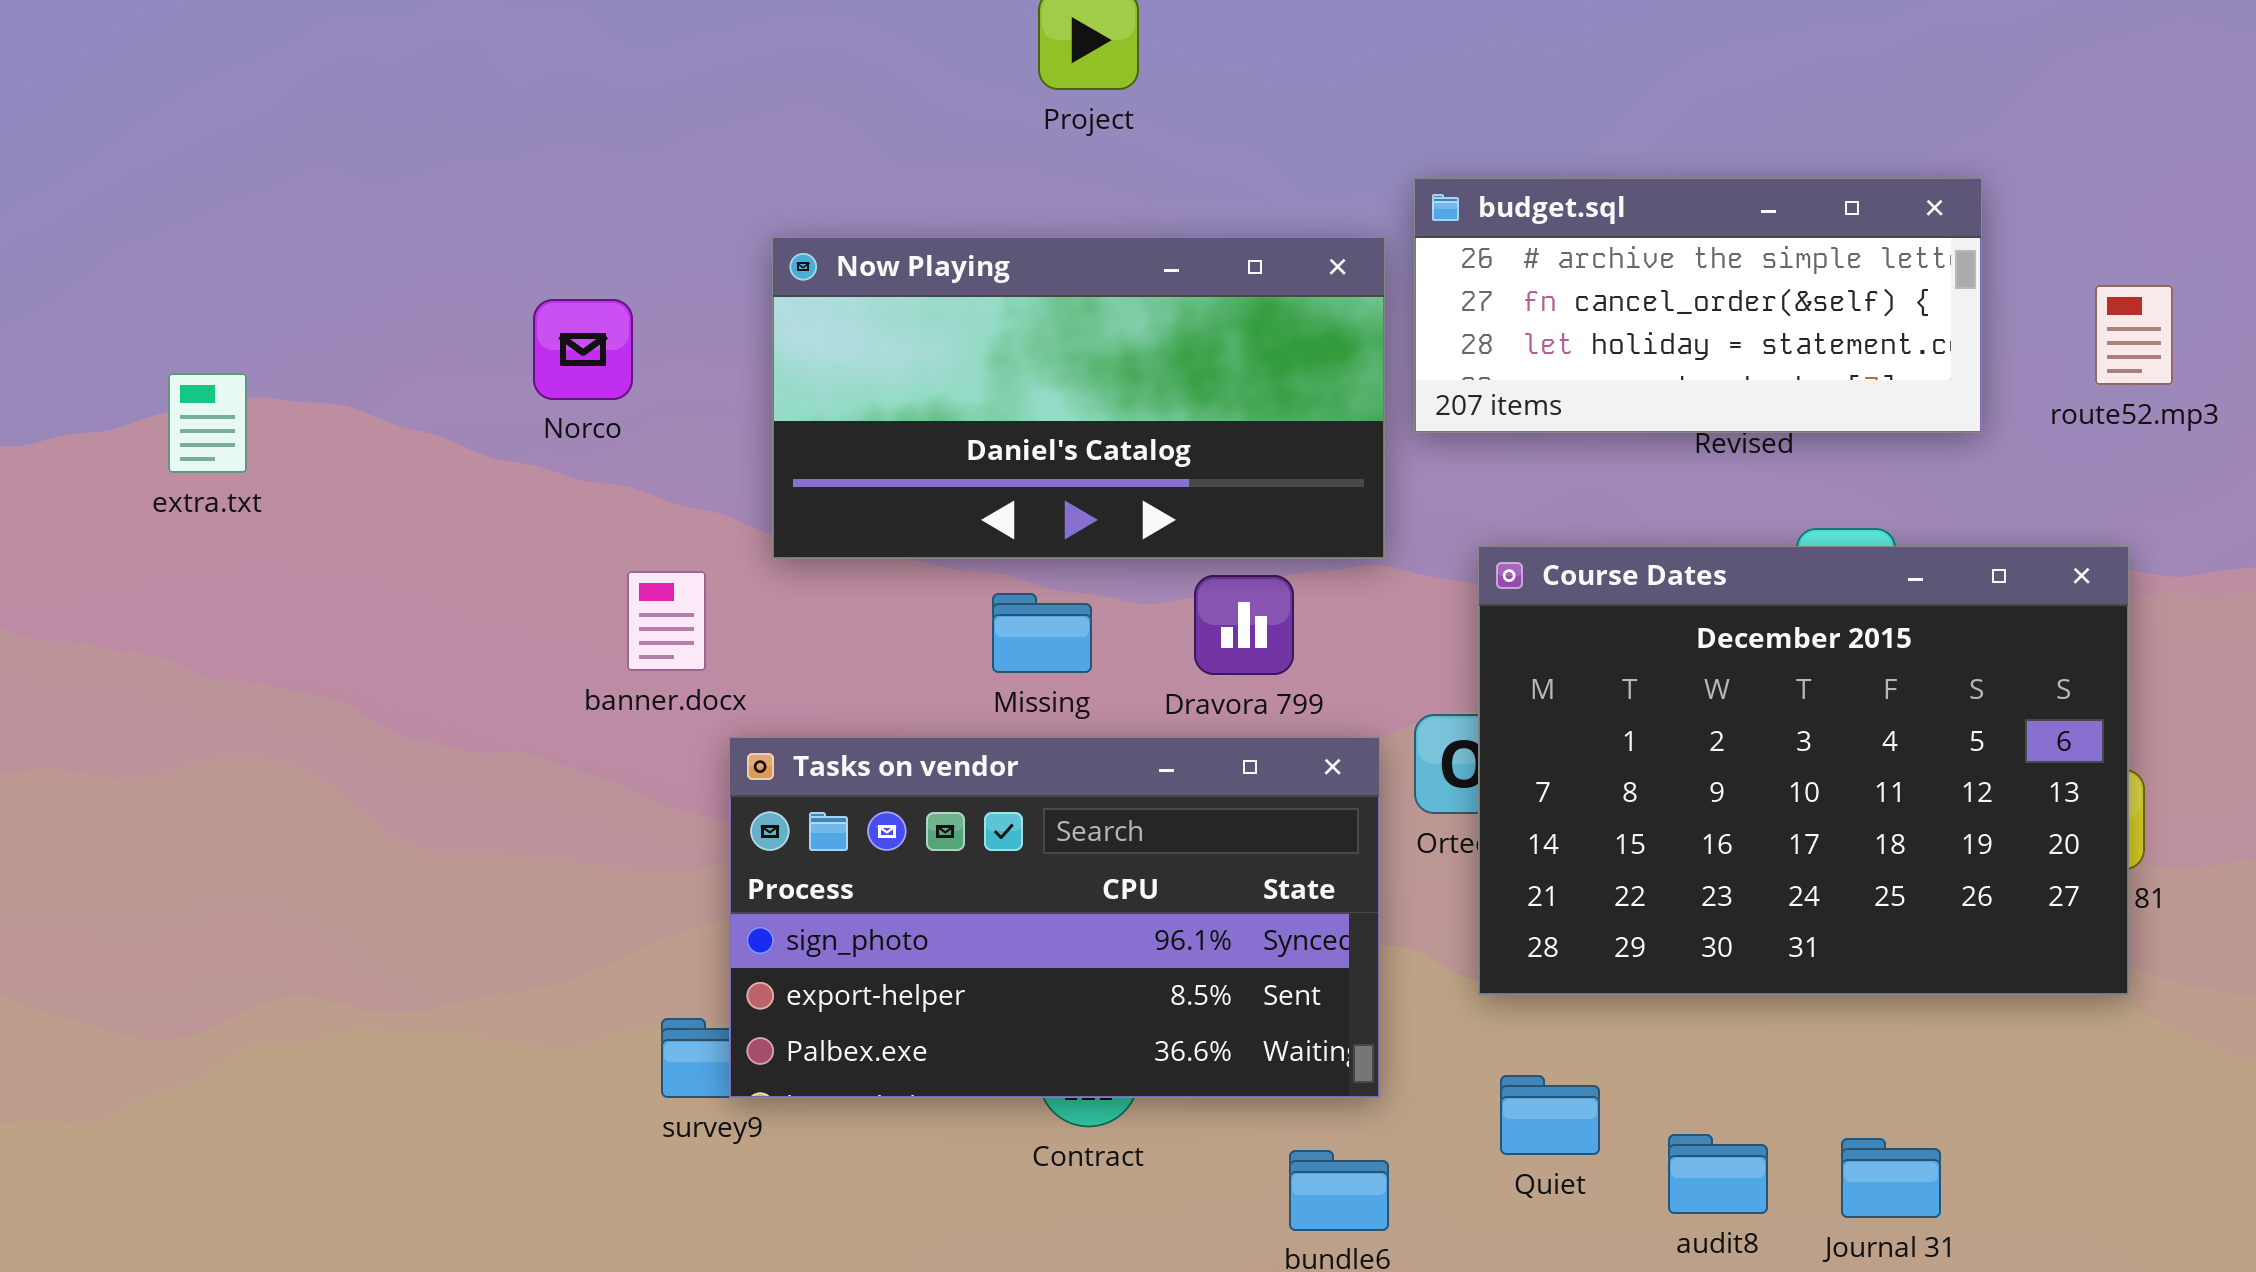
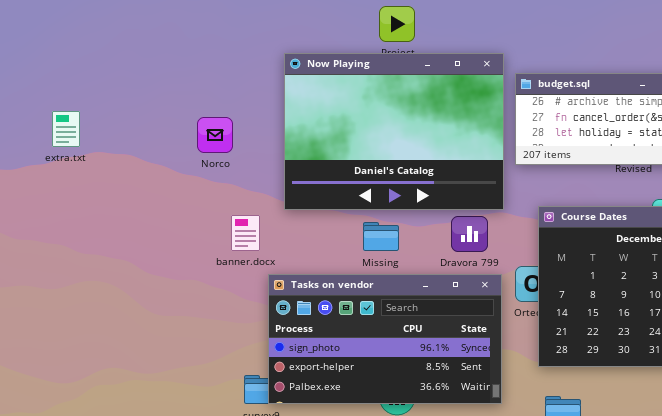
Now Playing: [772,237,1385,559] -> [284,53,504,210], resized
extra.txt: [168,373,247,473] -> [52,111,80,147], moved
Dravora 799: [1194,575,1294,675] -> [451,216,488,252], moved

